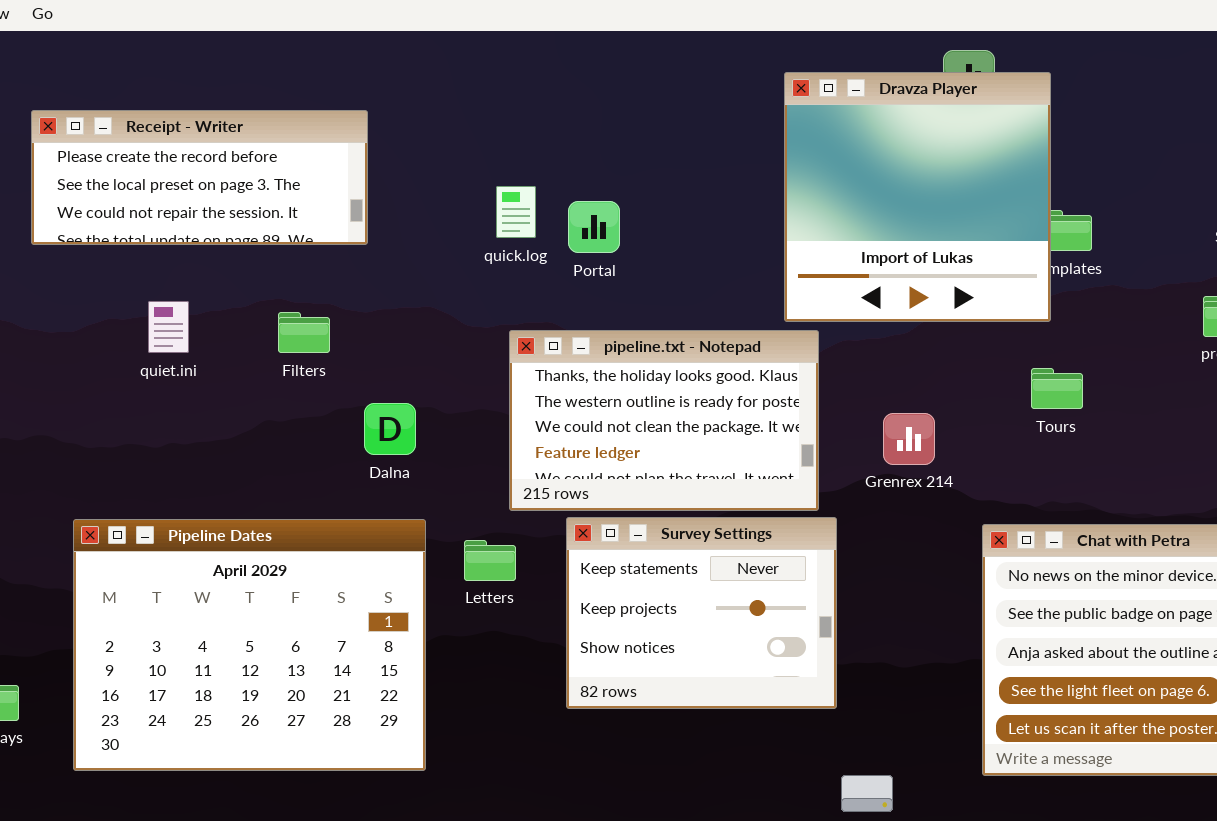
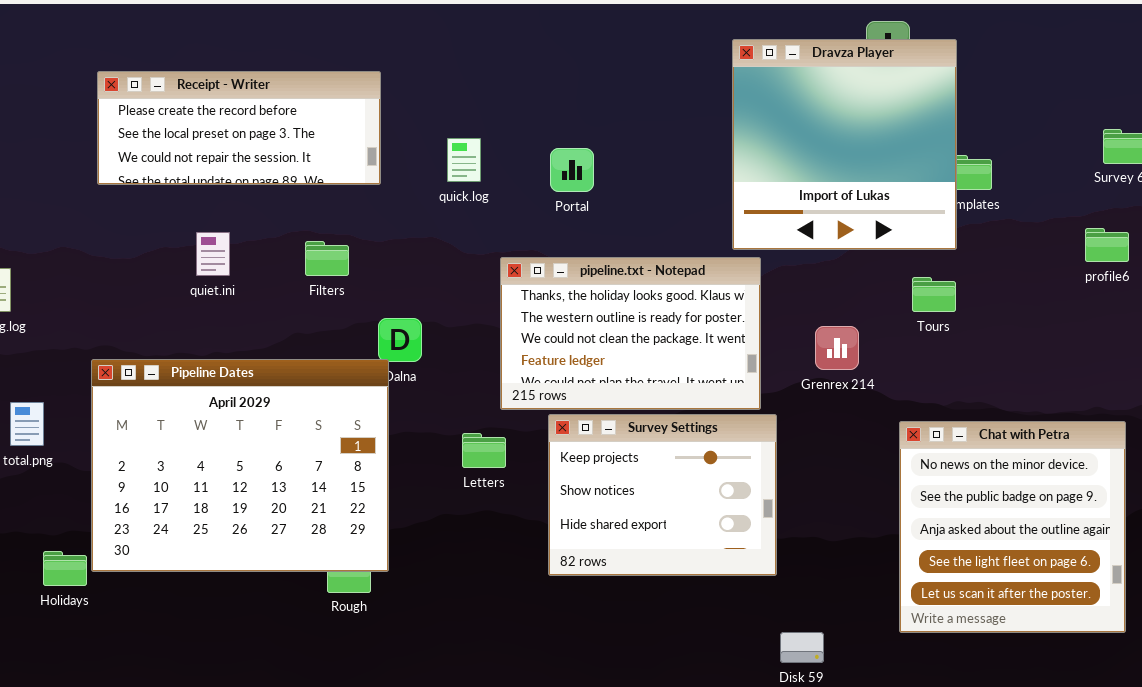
quick.log: [496,186,536,238] -> [447,138,481,182], moved
Tours: [1031,368,1083,409] -> [912,277,956,312], moved
Survey Settings: [566,517,837,709] -> [548,414,777,576], scrolled down 1 row
Pipeline Dates: [73,519,426,771] -> [91,359,389,572], moved

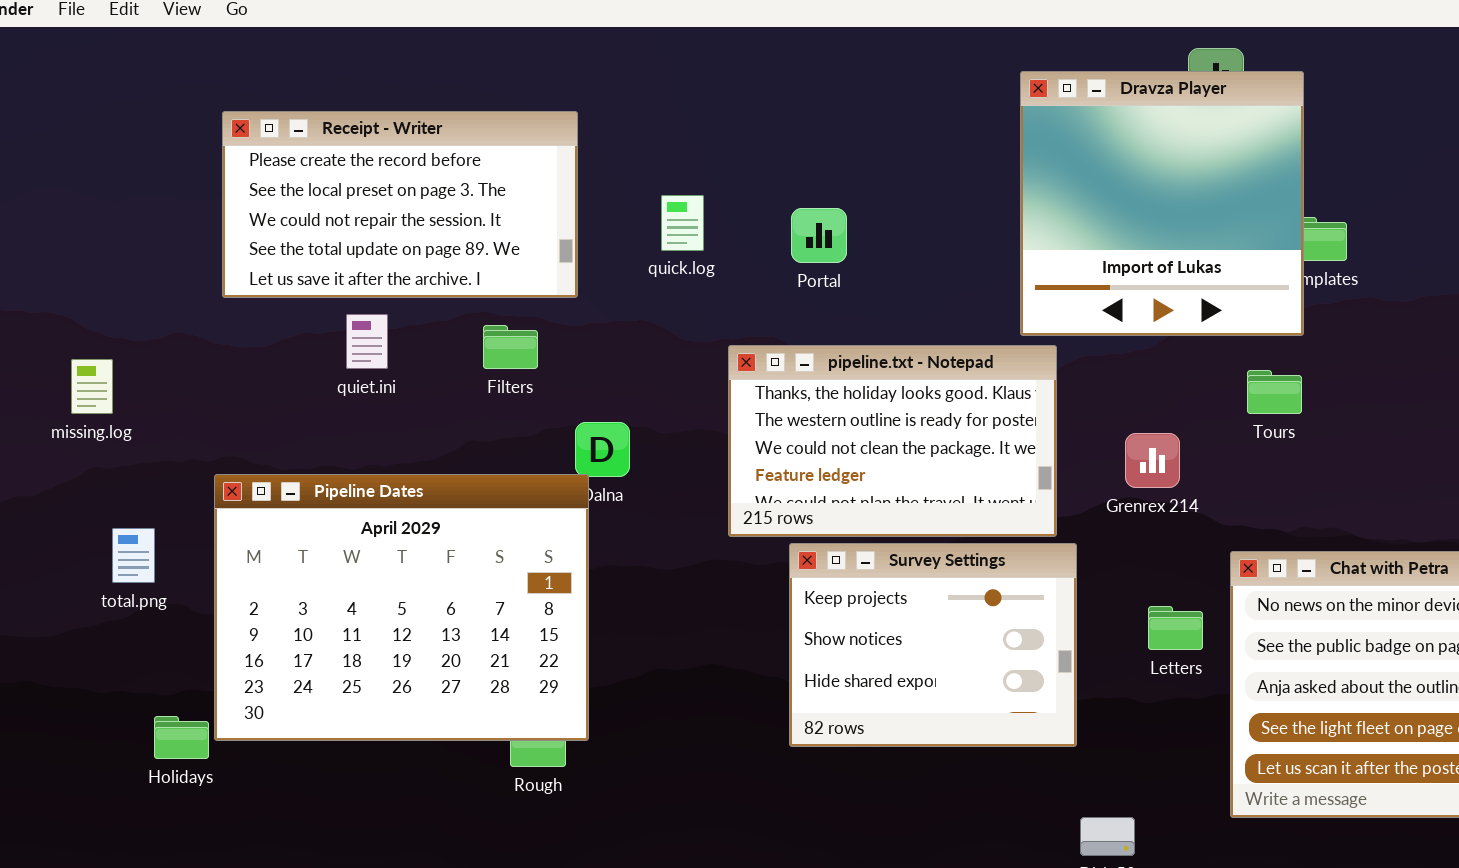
Receipt - Writer: [97,71,381,185] -> [222,111,578,298], resized
Letters: [462,433,506,468] -> [1148,606,1203,650], moved

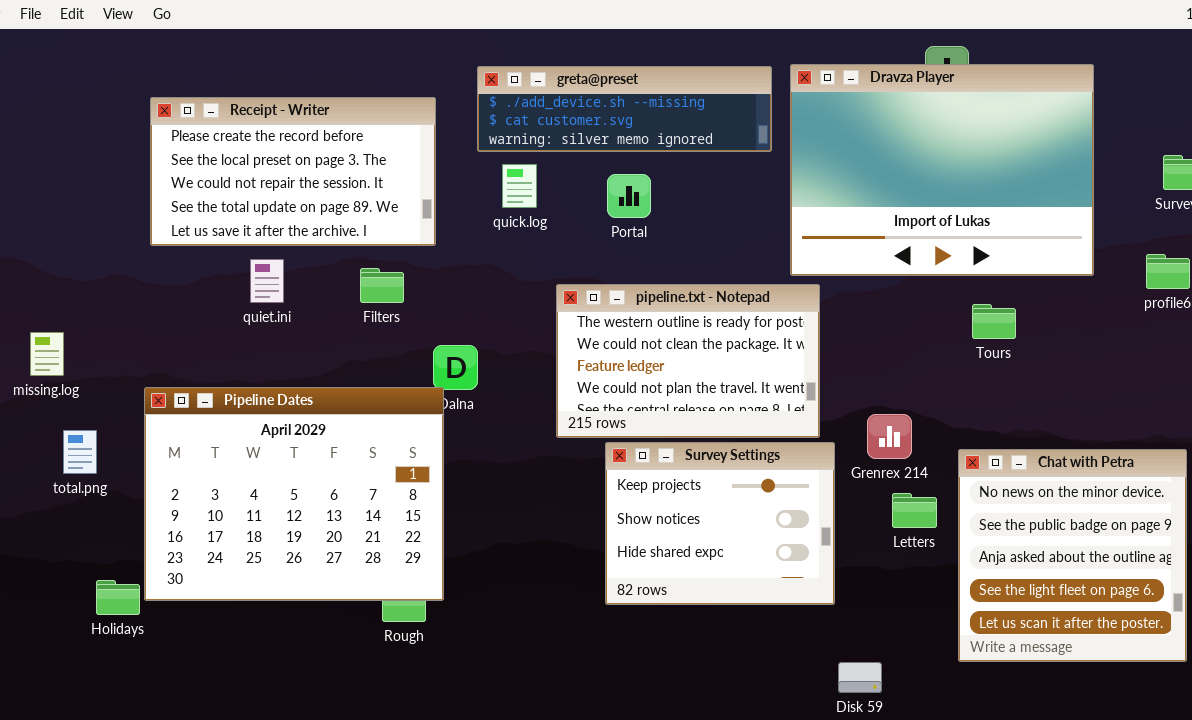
Dravza Player: [1020,71,1304,336] -> [790,64,1094,276], resized
greta@preset: none -> [477,66,772,152], opened
pipeline.txt - Notepad: [728,345,1057,537] -> [556,284,820,438], scrolled down 1 row
missing.log: [71,359,113,414] -> [30,332,64,376], moved
Grenrex 214: [1125,433,1180,488] -> [867,414,912,459], moved

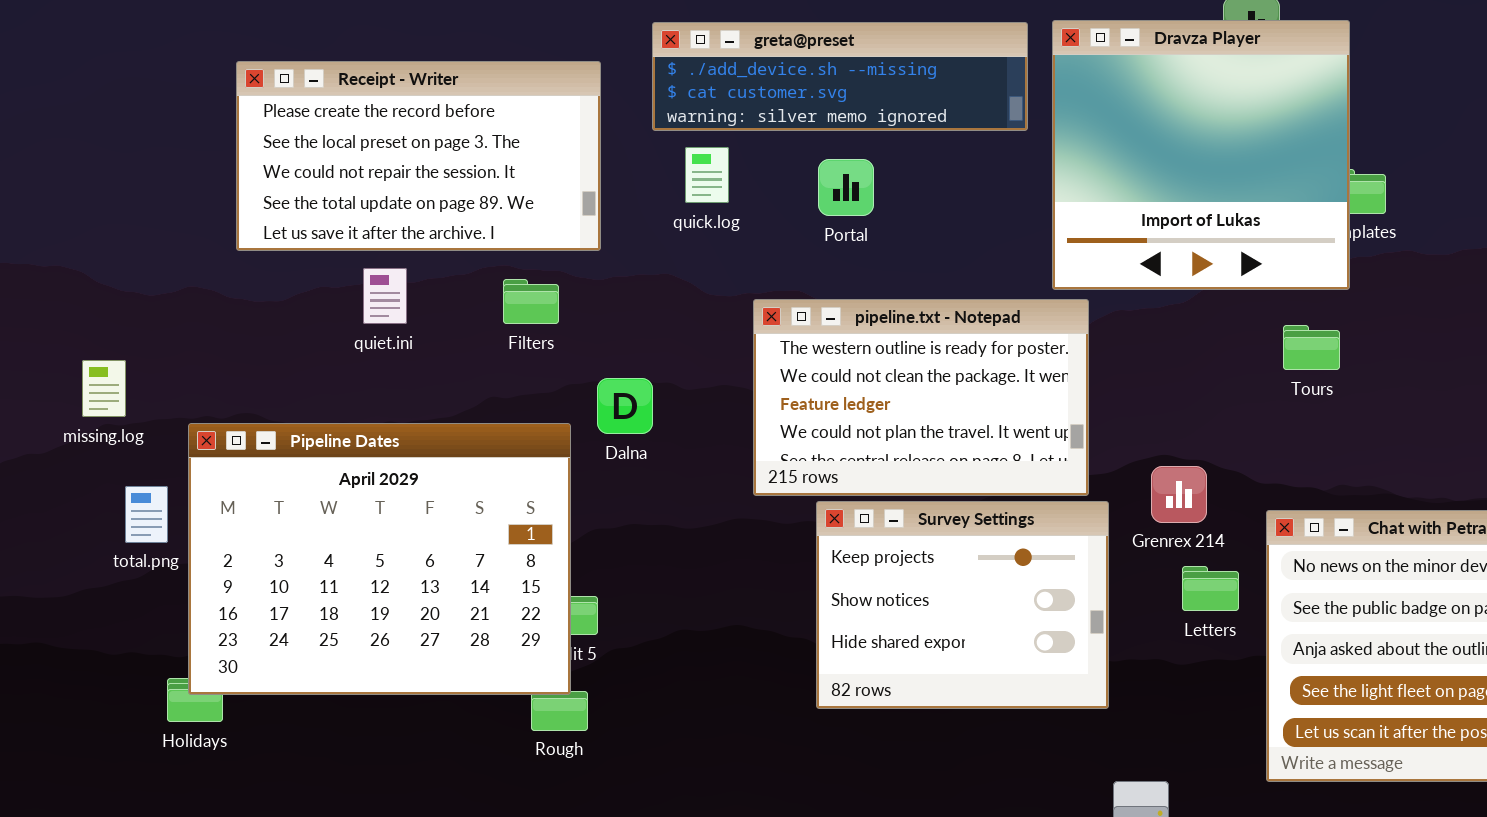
Dravza Player: [790,64,1094,276] -> [1052,20,1350,290], resized
Pipeline Dates: [144,387,444,601] -> [188,423,571,695], moved

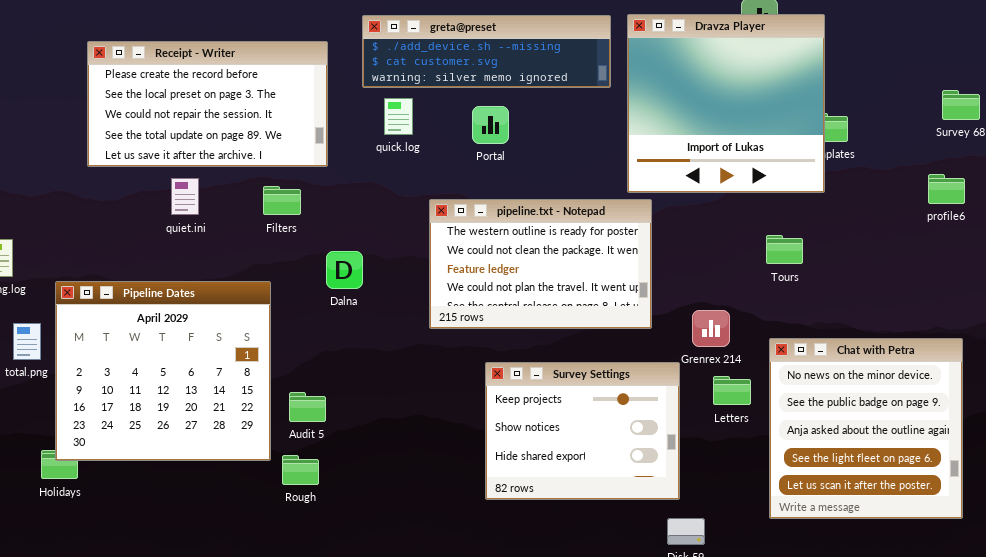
Tours: [1283,325,1340,370] -> [766,235,803,264], moved
Pipeline Dates: [188,423,571,695] -> [55,281,271,461], resized
Survey Settings: [816,501,1109,709] -> [485,362,680,500], moved

